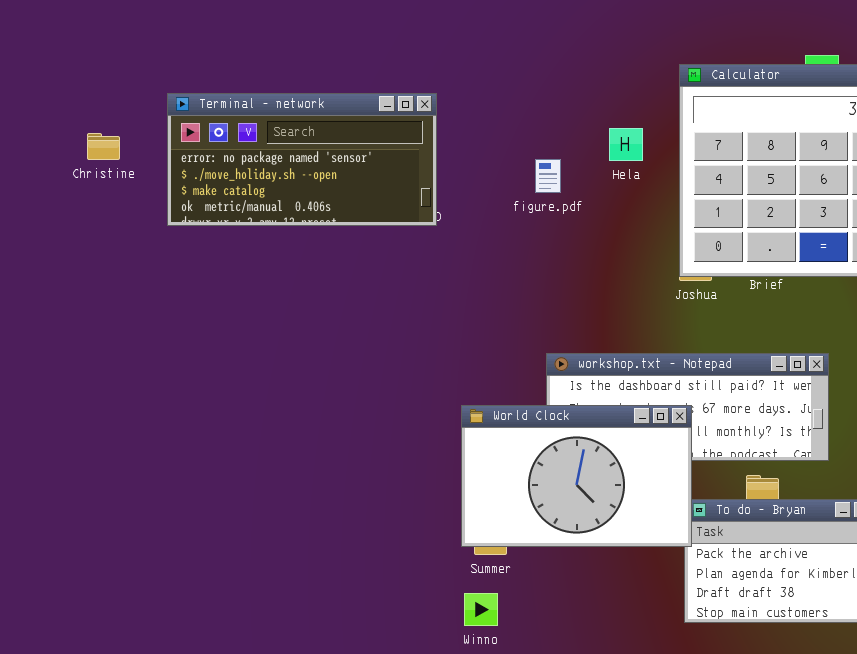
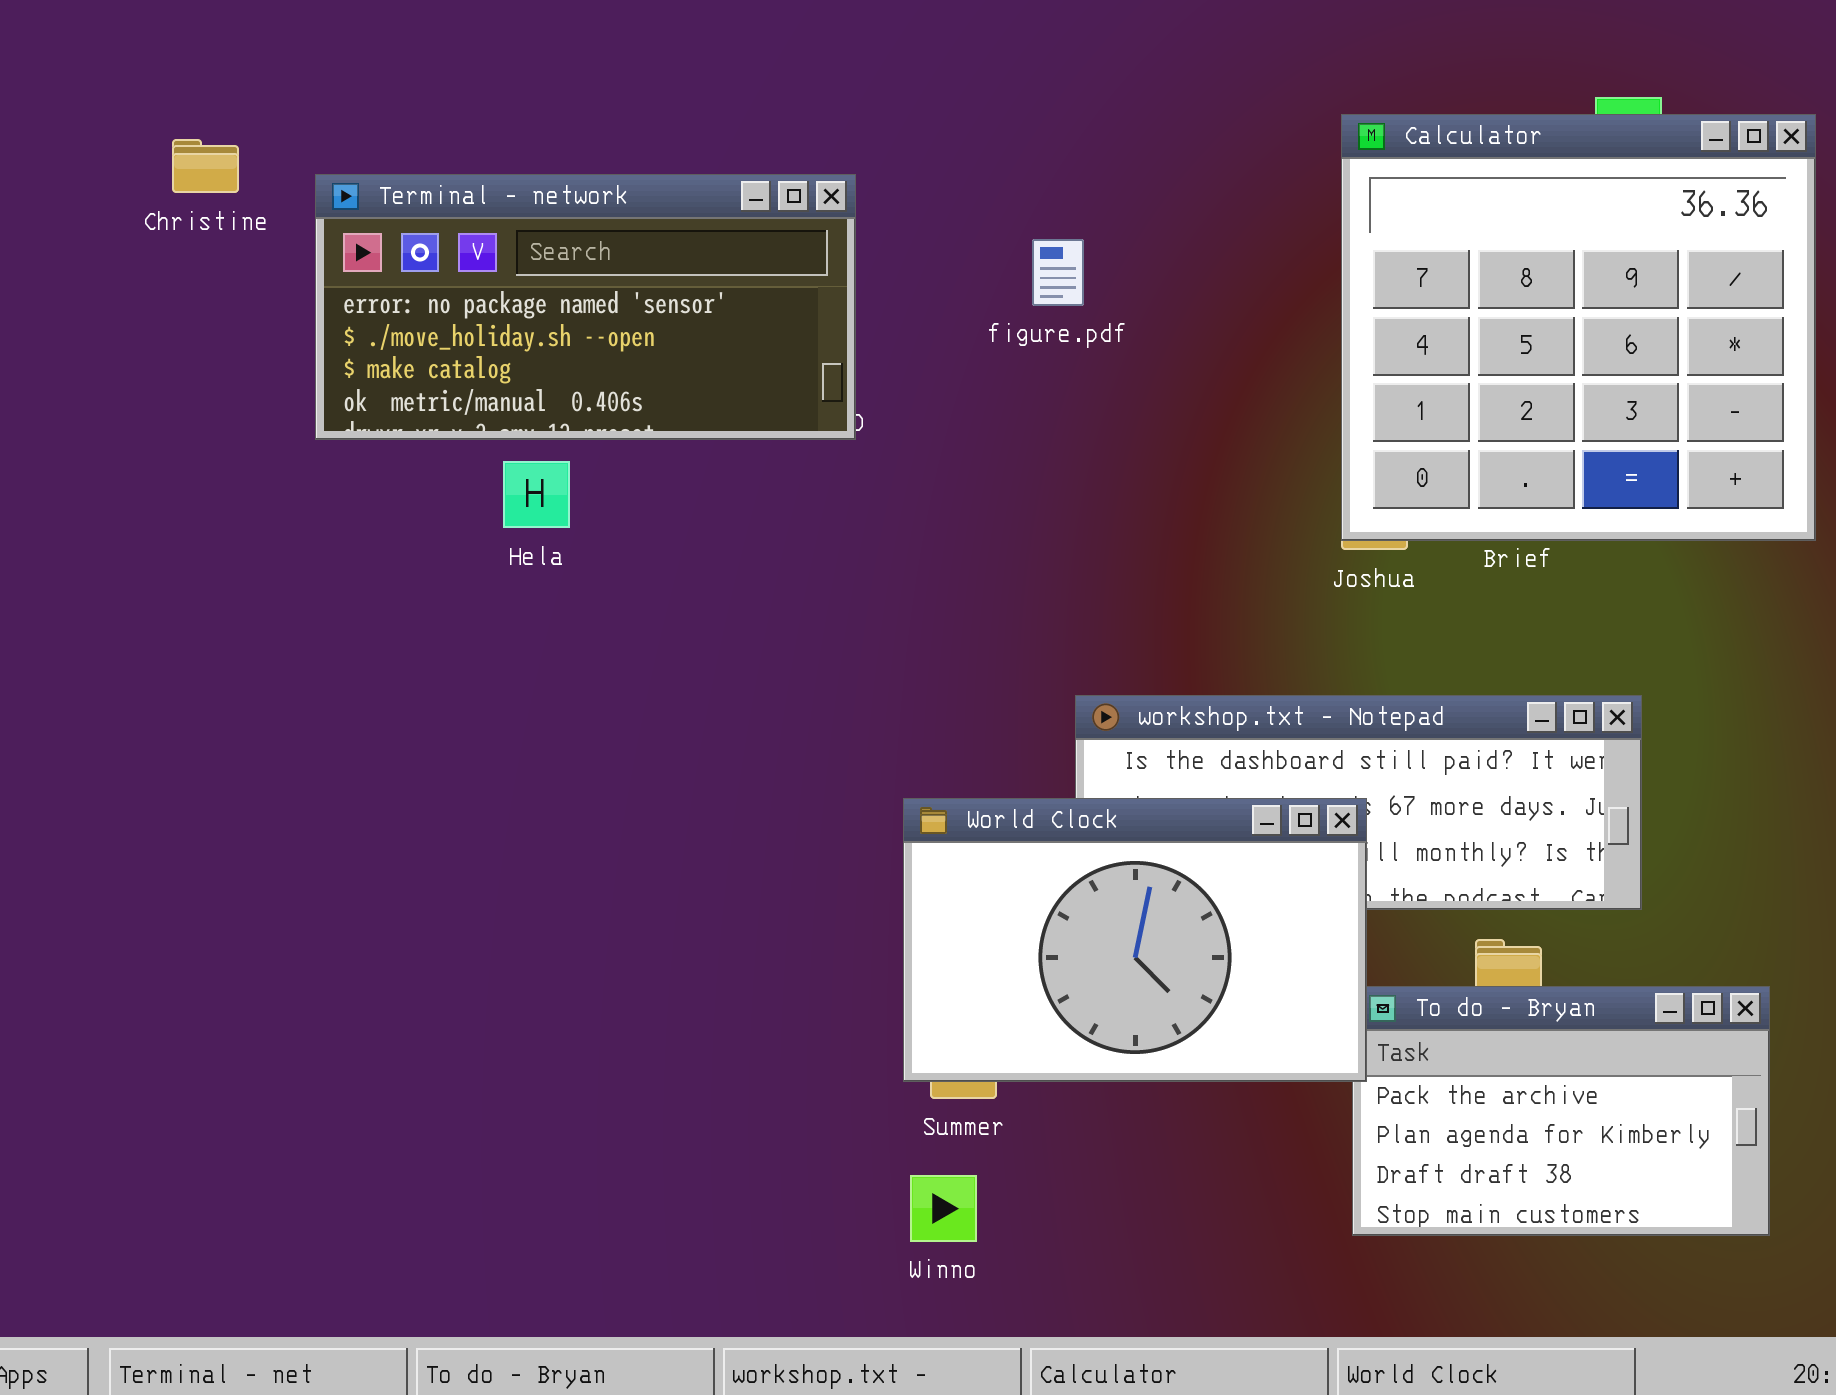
Hela: [609,128,643,161] -> [503,461,570,528], moved
Christine: [87,133,120,160] -> [172,139,239,193], moved
figure.pdf: [535,159,561,193] -> [1032,239,1084,306], moved

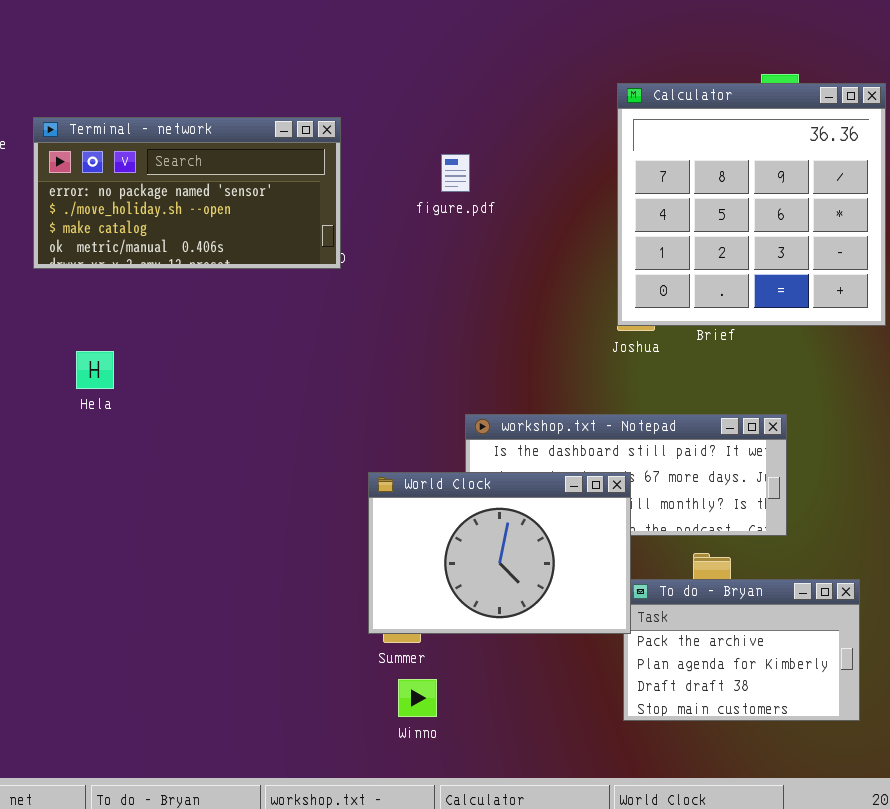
Hela: [503,461,570,528] -> [76,351,114,389], moved
Winno: [910,1175,977,1242] -> [398,679,437,717], moved

